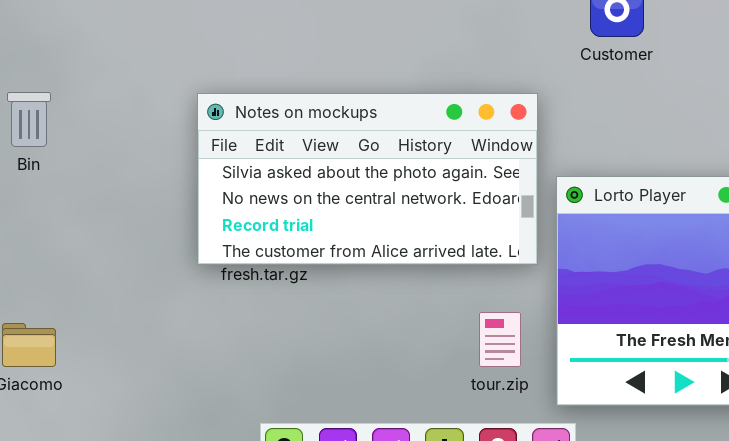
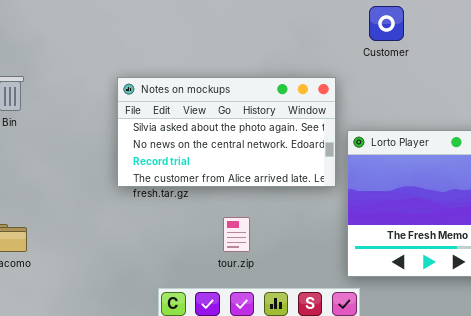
tour.zip: [479,312,521,367] -> [223,217,250,252], moved

